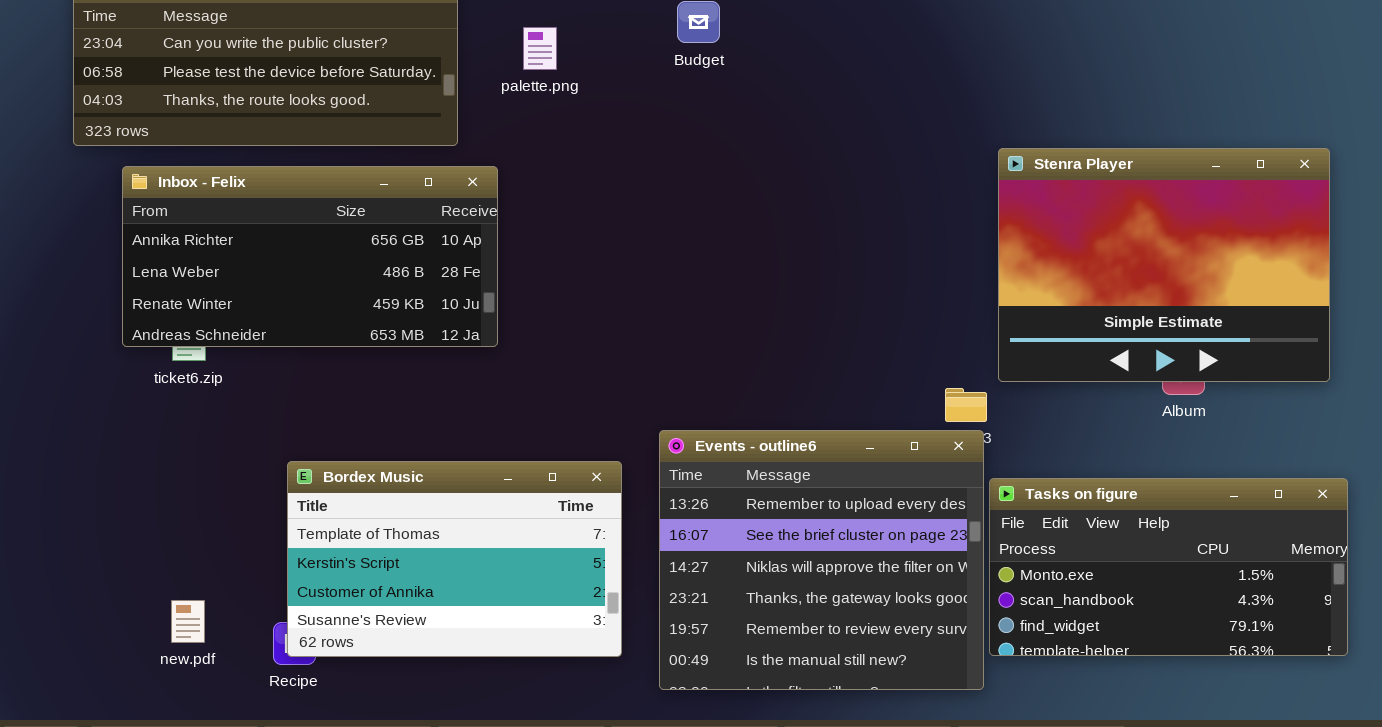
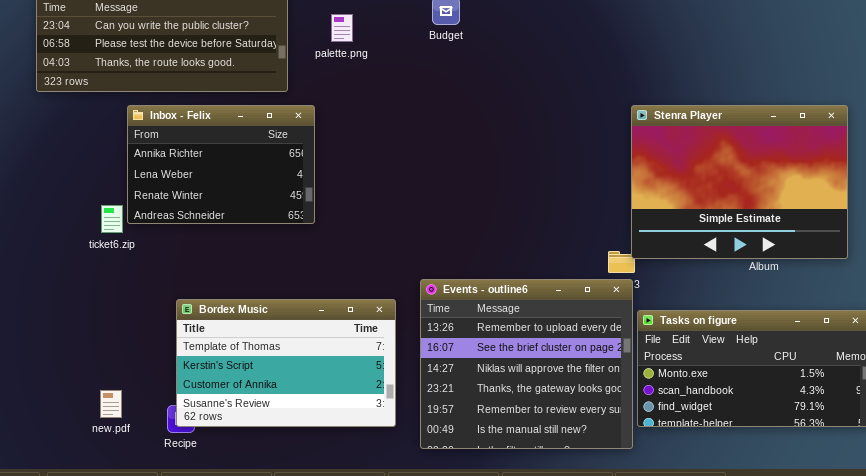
Stenra Player: [998,148,1330,382] -> [631,105,848,259], moved
Inbox - Felix: [122,166,498,347] -> [127,105,315,224], resized

